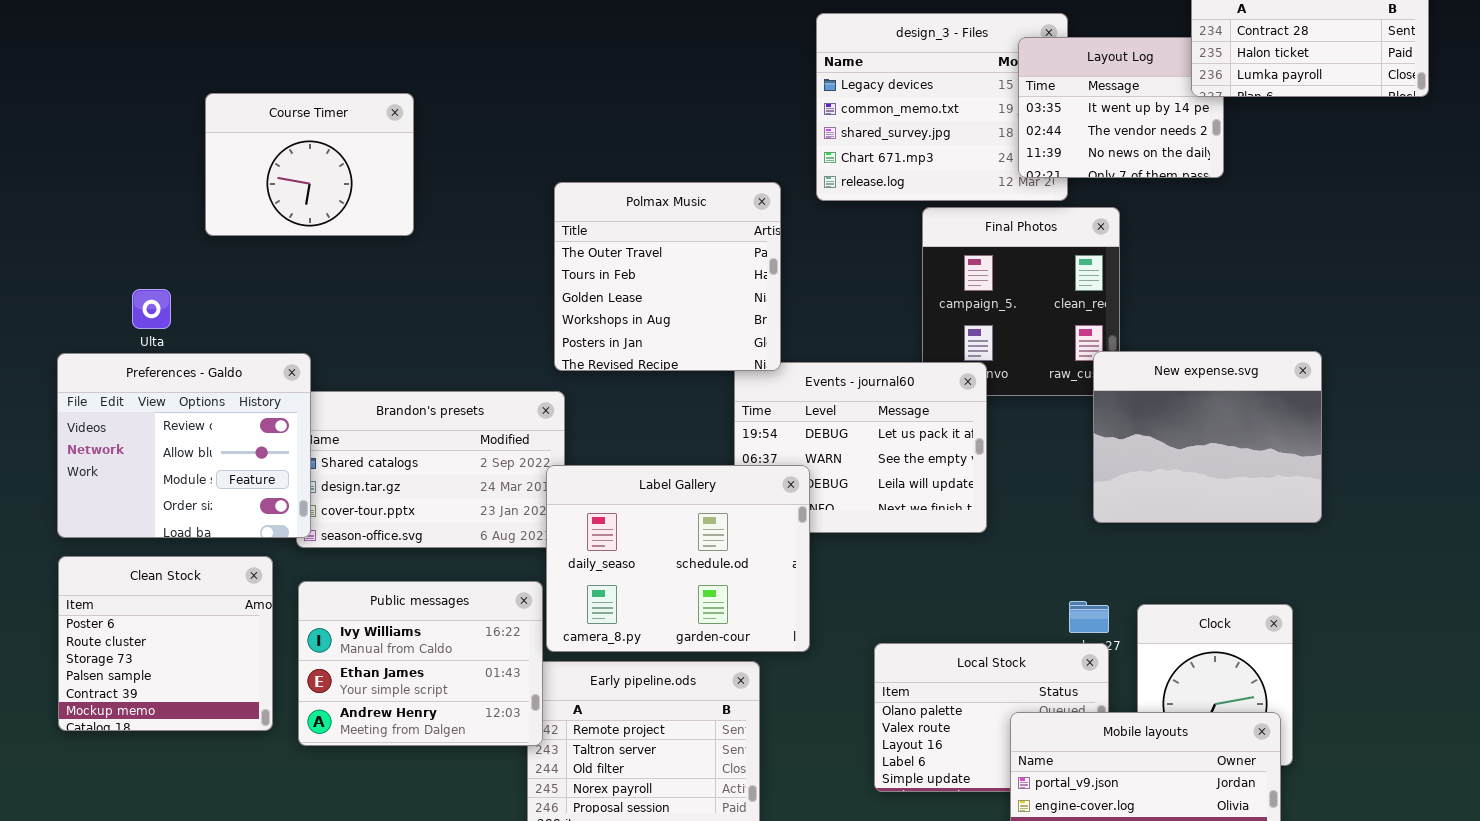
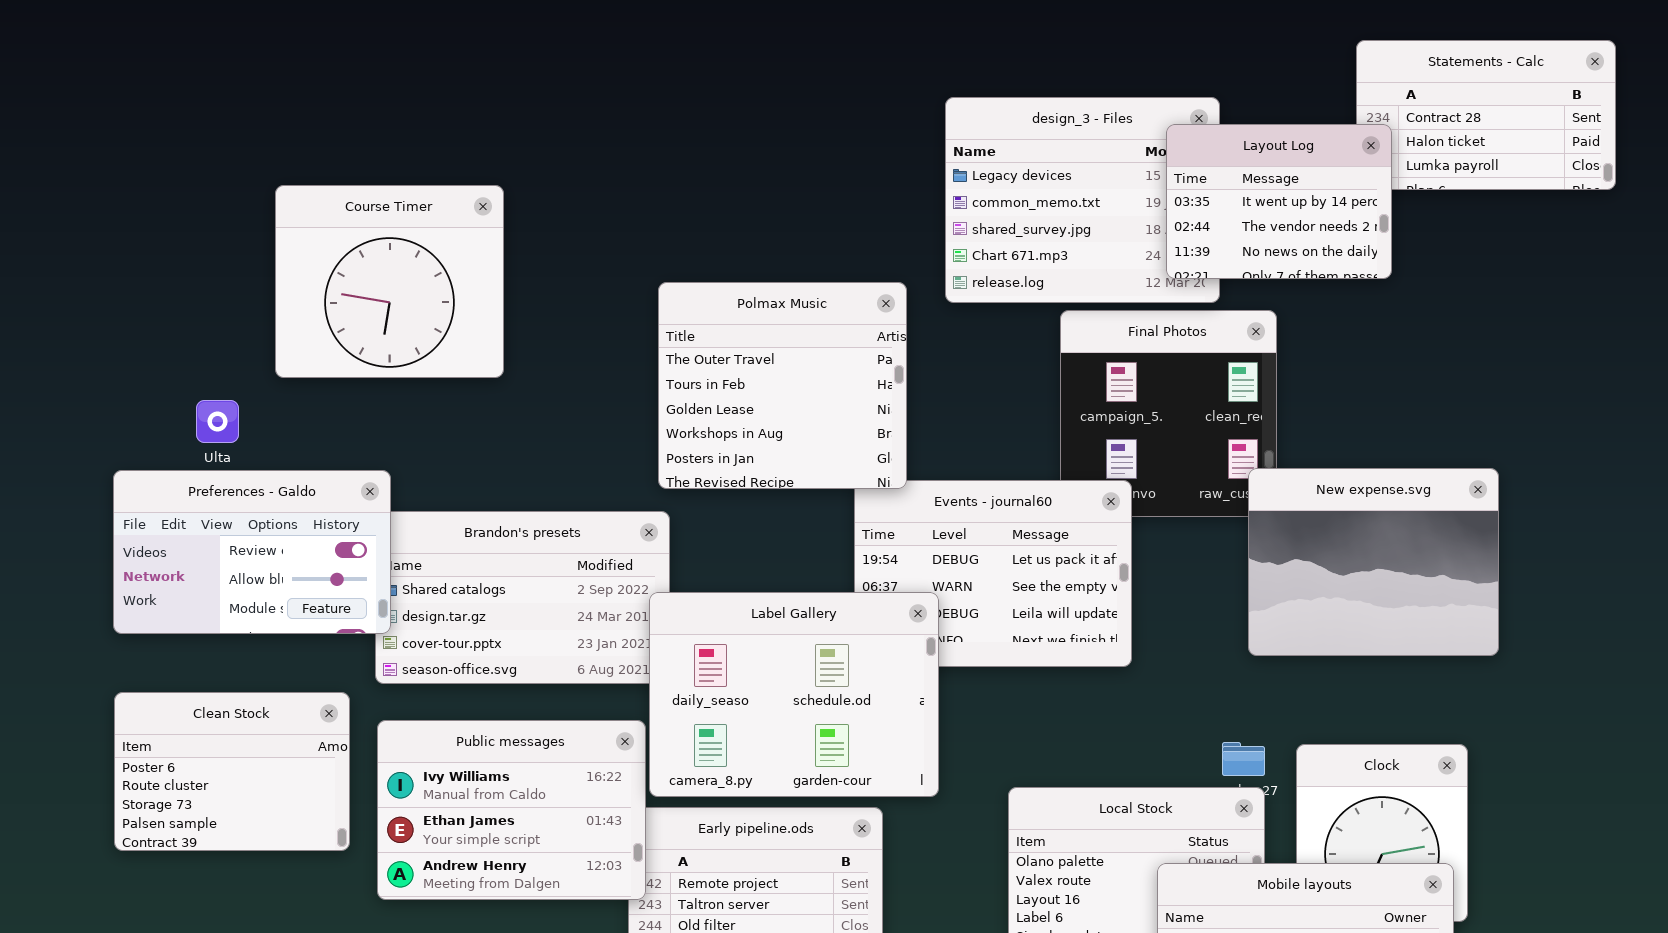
Layout Log: [1018,37,1224,178] -> [1166,124,1392,279], raised
Course Timer: [205,93,414,236] -> [275,185,504,378], resized
Preferences - Galdo: [57,353,311,538] -> [113,470,391,634], resized
Clean Stock: [58,556,273,731] -> [114,692,350,851], resized

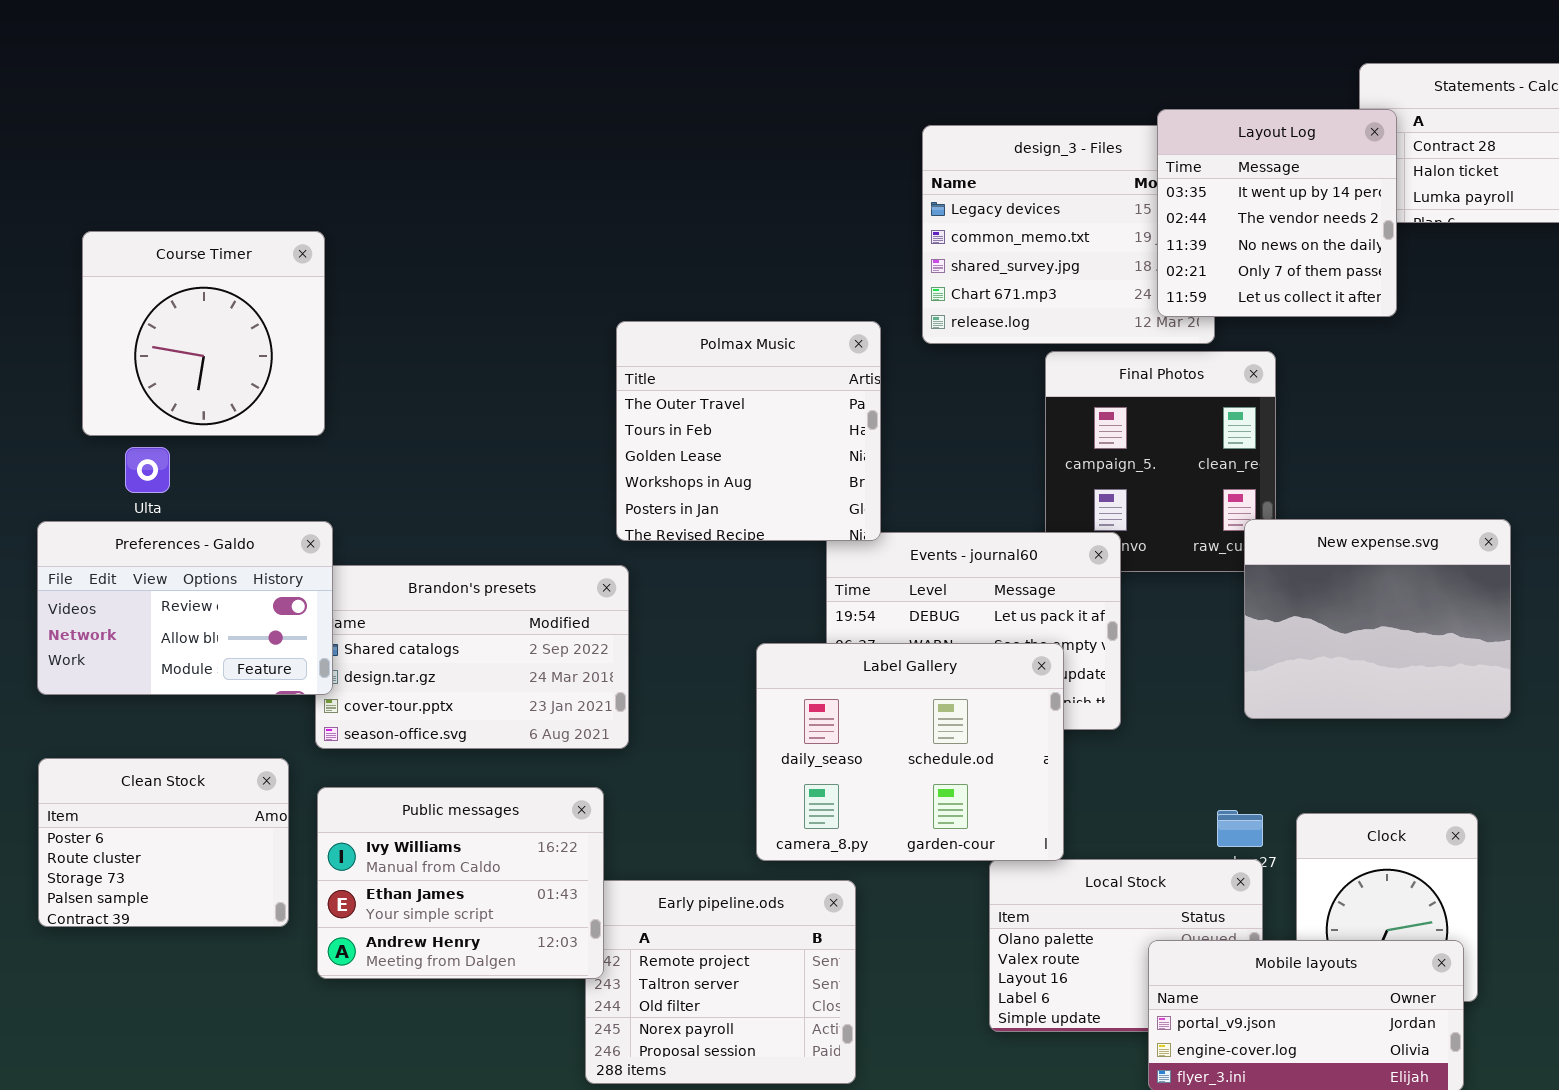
Layout Log: [1166,124,1392,279] -> [1157,109,1397,317], resized
Course Timer: [275,185,504,378] -> [82,231,325,436], moved
Label Gallery: [649,592,939,797] -> [756,643,1064,861], moved

